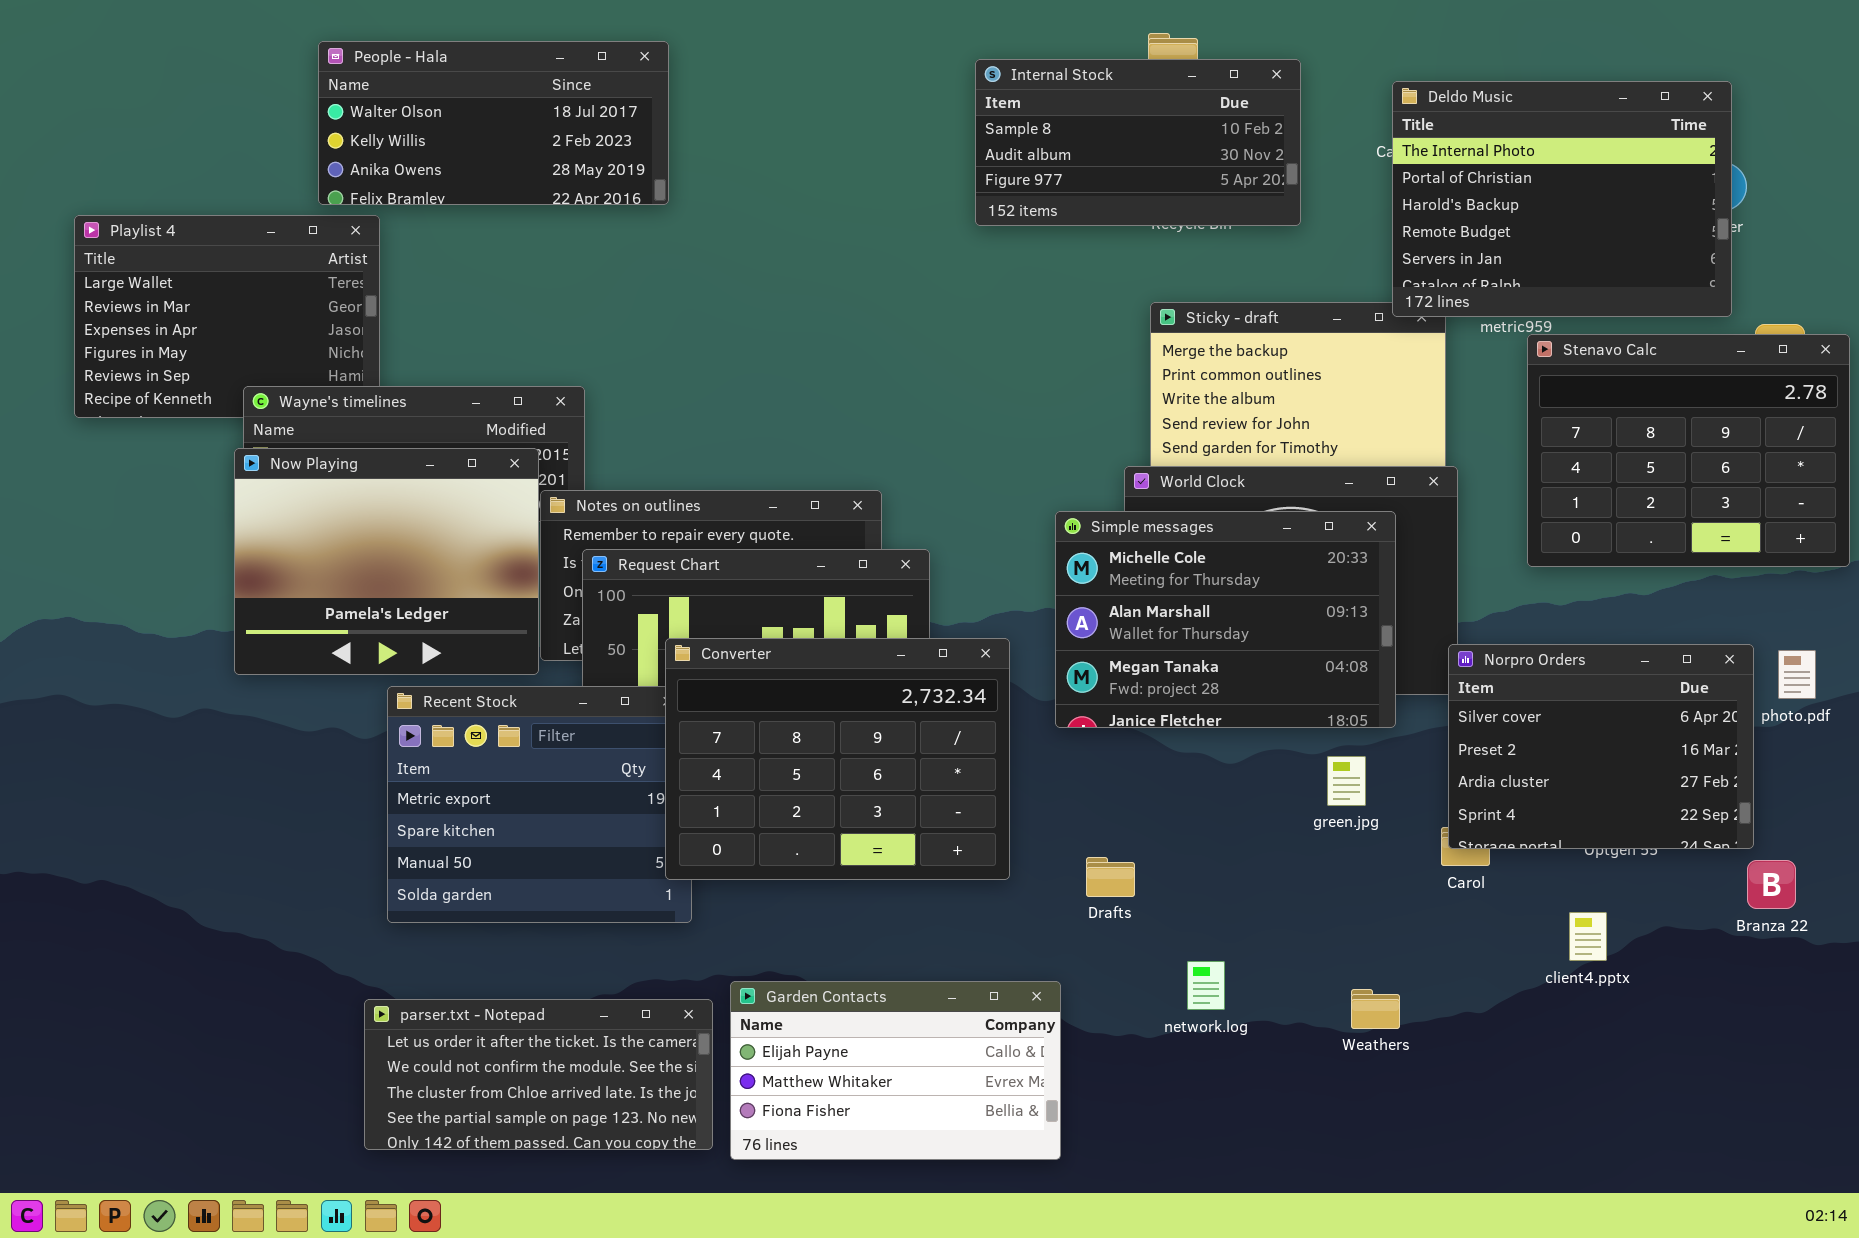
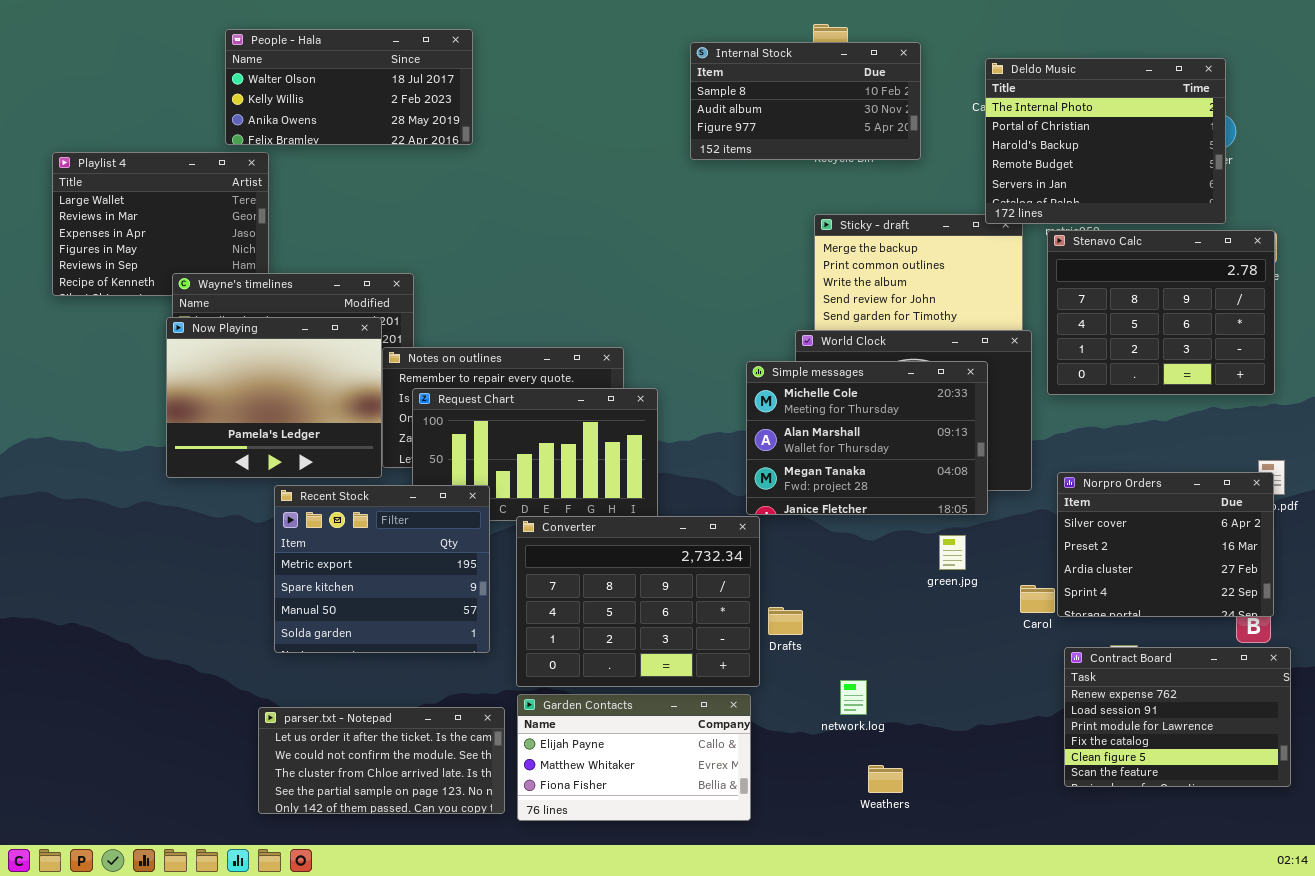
Stenavo Calc: [1527,334,1850,567] -> [1047,230,1275,395], moved
Converter: [665,638,1010,880] -> [516,516,760,687], moved
Norpro Orders: [1448,644,1754,849] -> [1057,472,1274,617], moved
Contract Board: none -> [1064,647,1291,787], opened
Weathers: [1351,989,1400,1029] -> [868,765,903,793], moved

